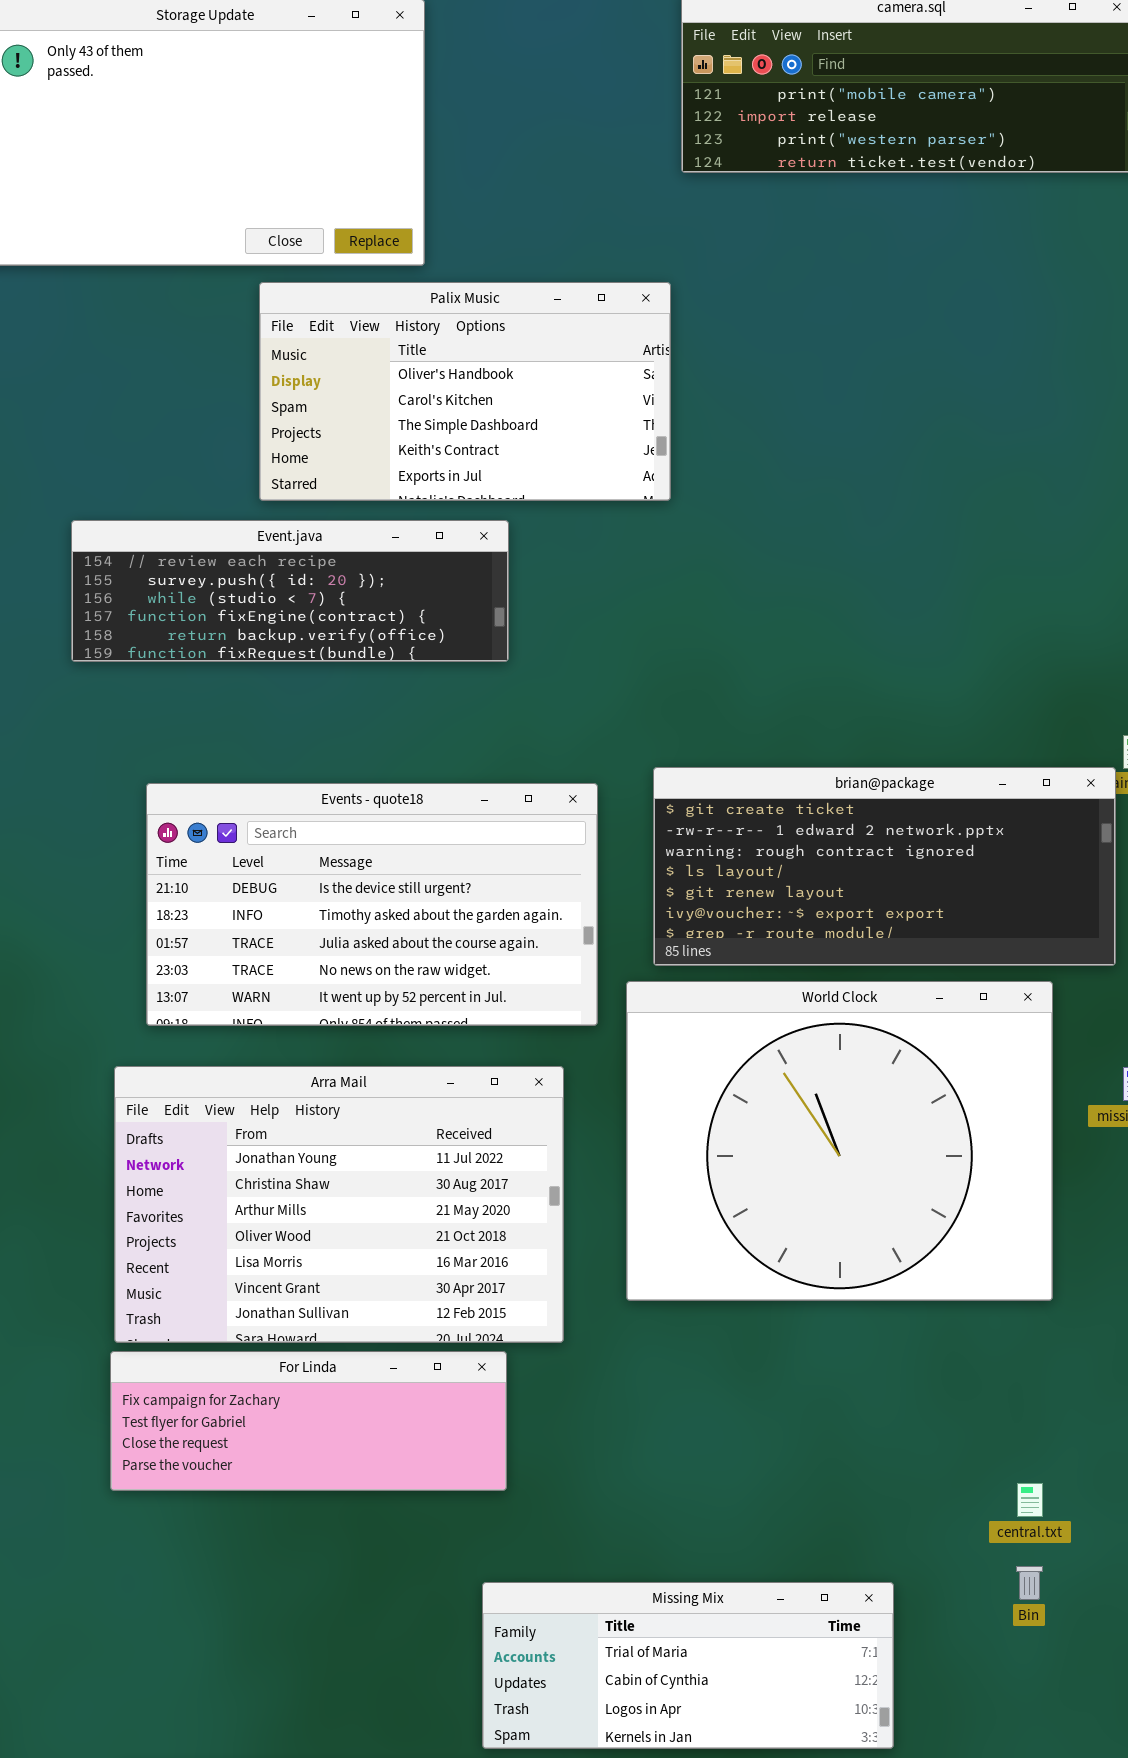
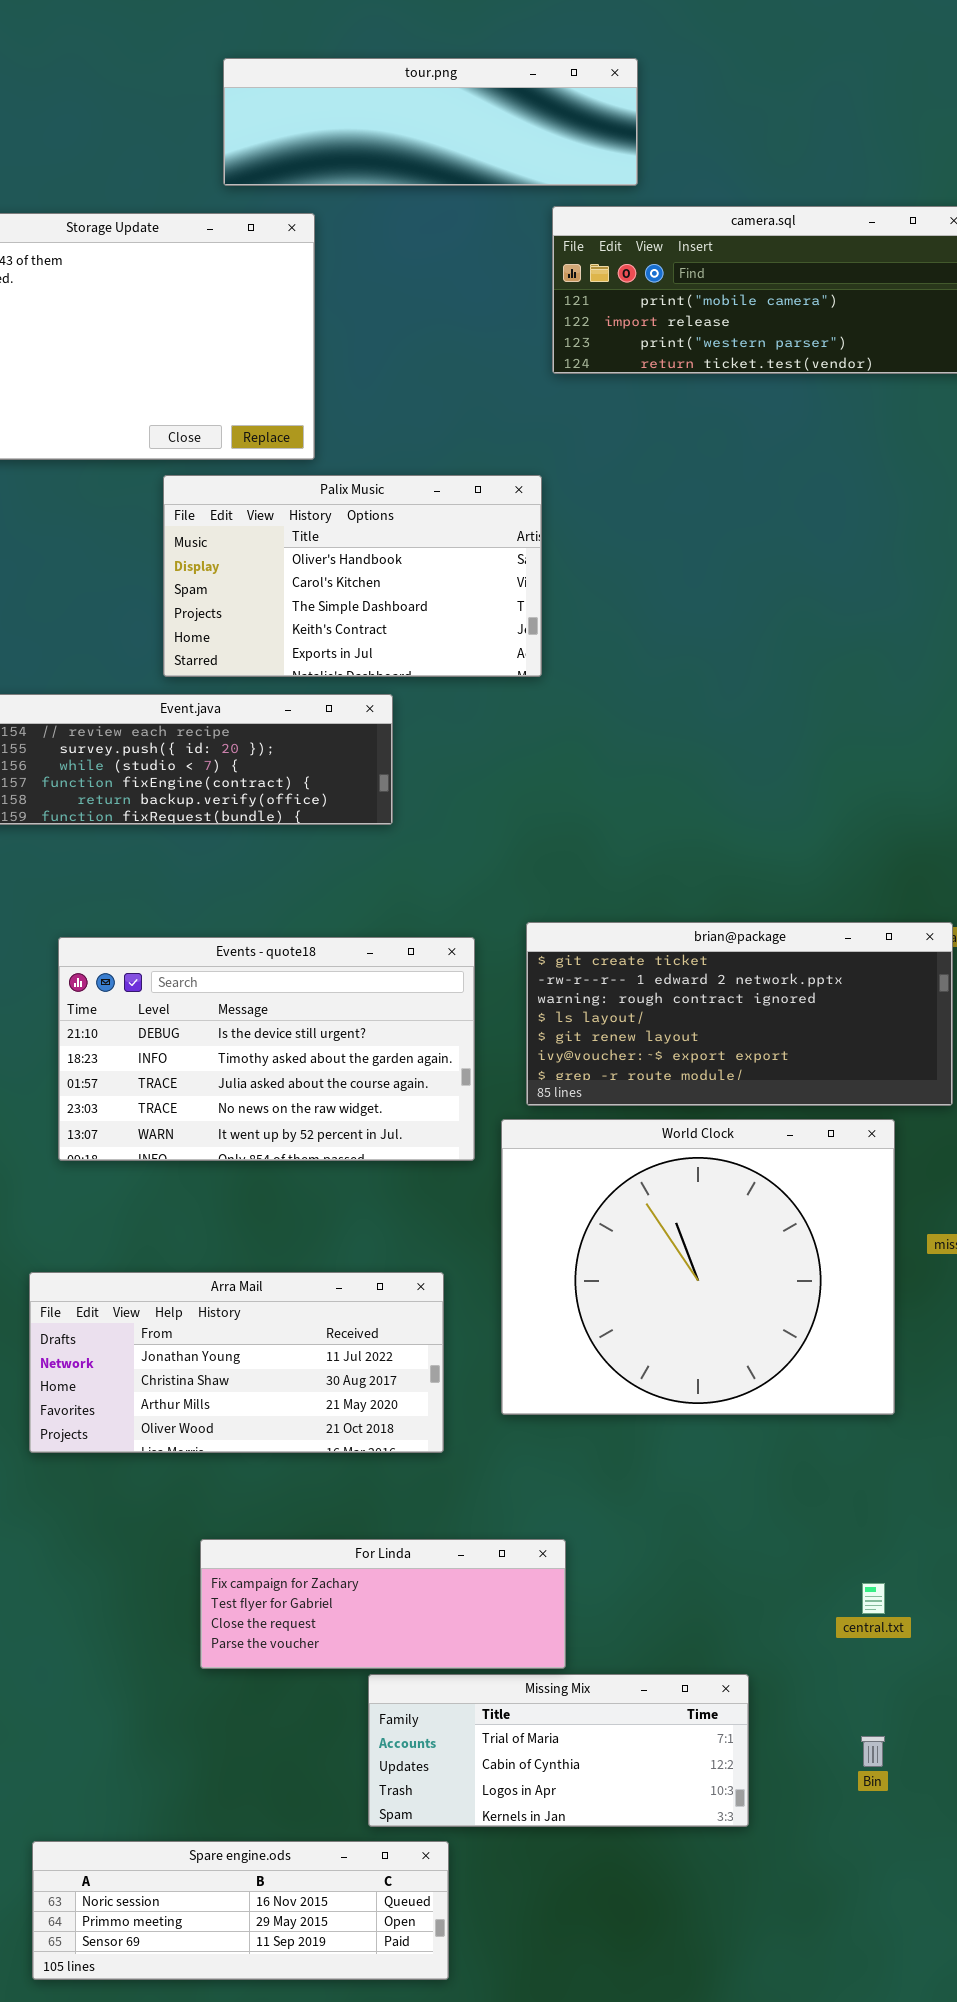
Arra Mail: [114,1066,564,1343] -> [29,1272,444,1453], resized
For Linda: [110,1351,507,1491] -> [200,1539,566,1669], moved
Bin: [1016,1566,1043,1600] -> [861,1736,885,1767], moved

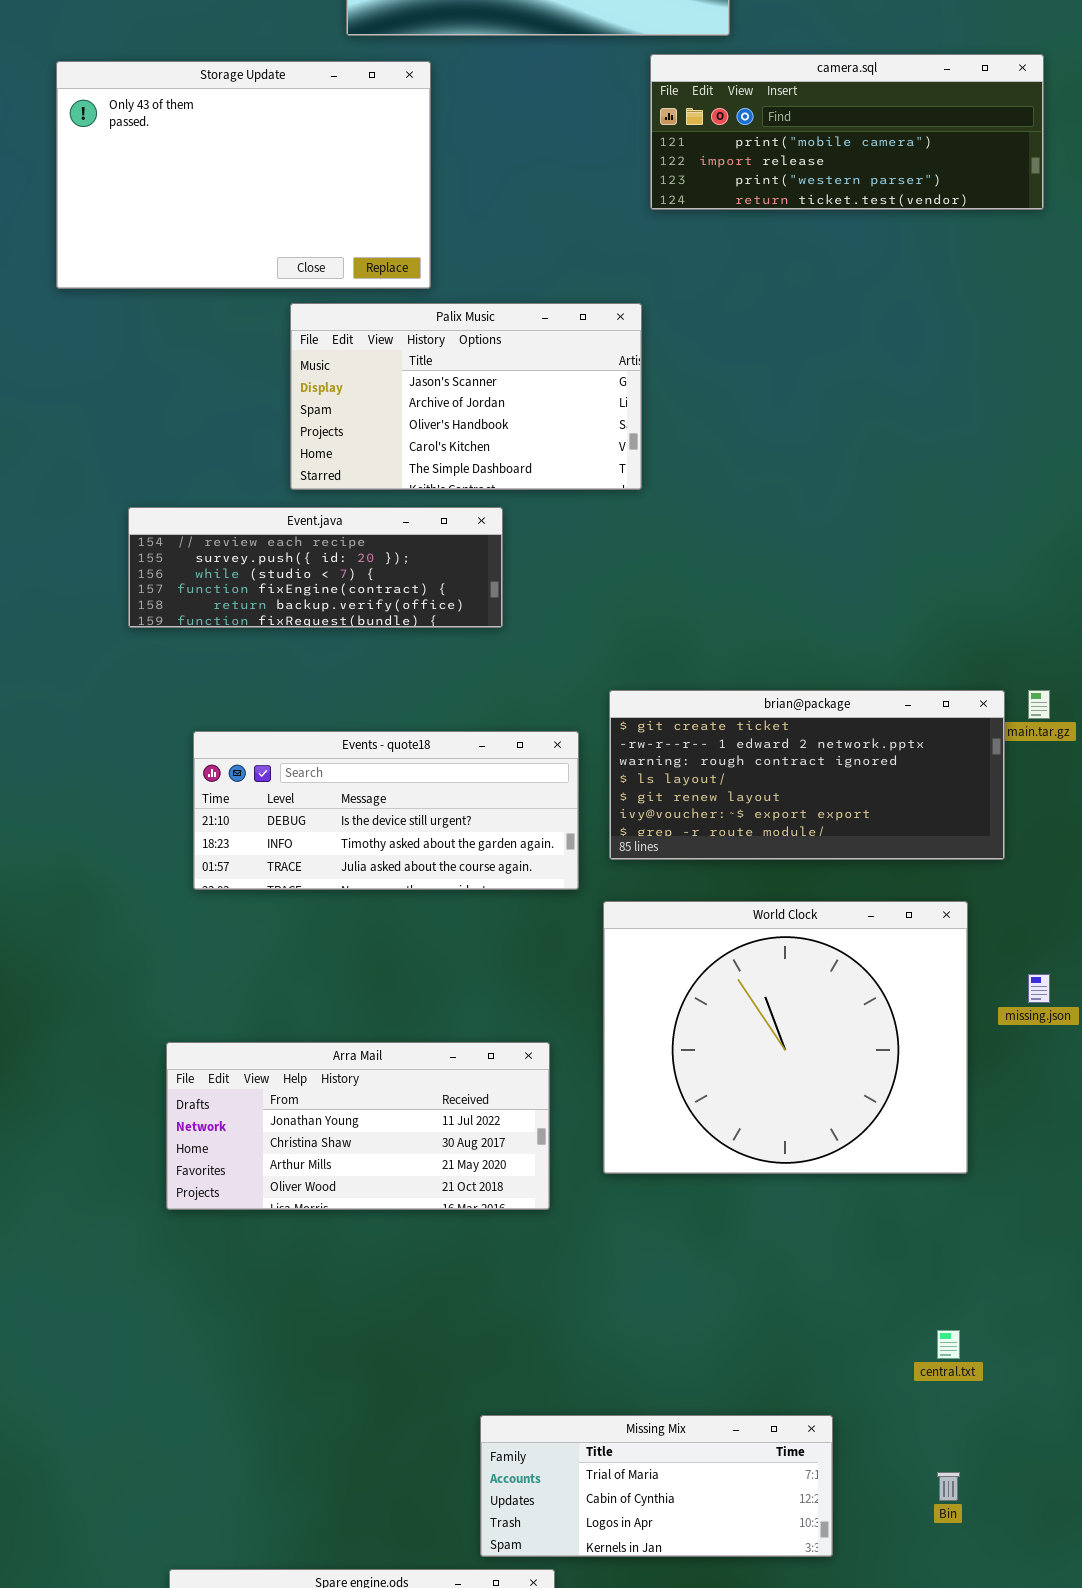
Palix Music: [163,475,542,677] -> [290,303,642,490], scrolled up 2 rows
brian@package: [526,922,953,1106] -> [609,690,1005,860], moved
Events - quote18: [58,937,475,1161] -> [193,731,579,890], resized
For Linda: [200,1539,566,1669] -> none, closed

